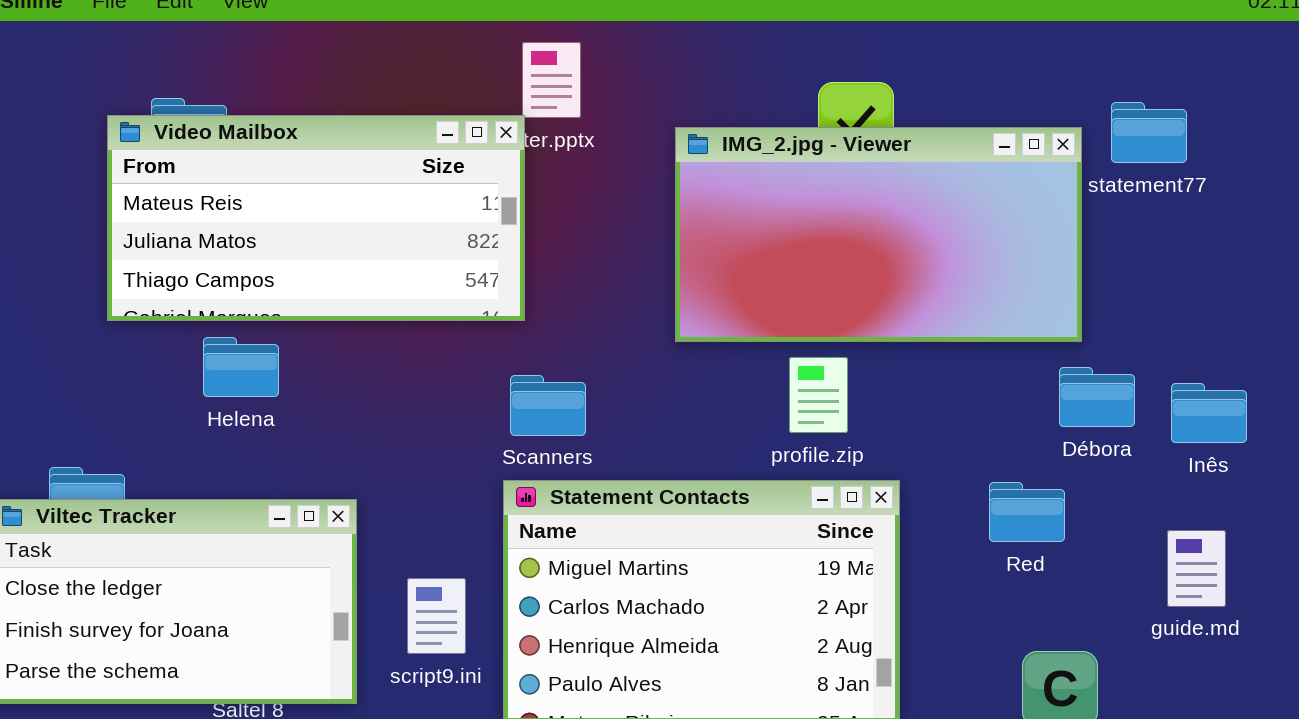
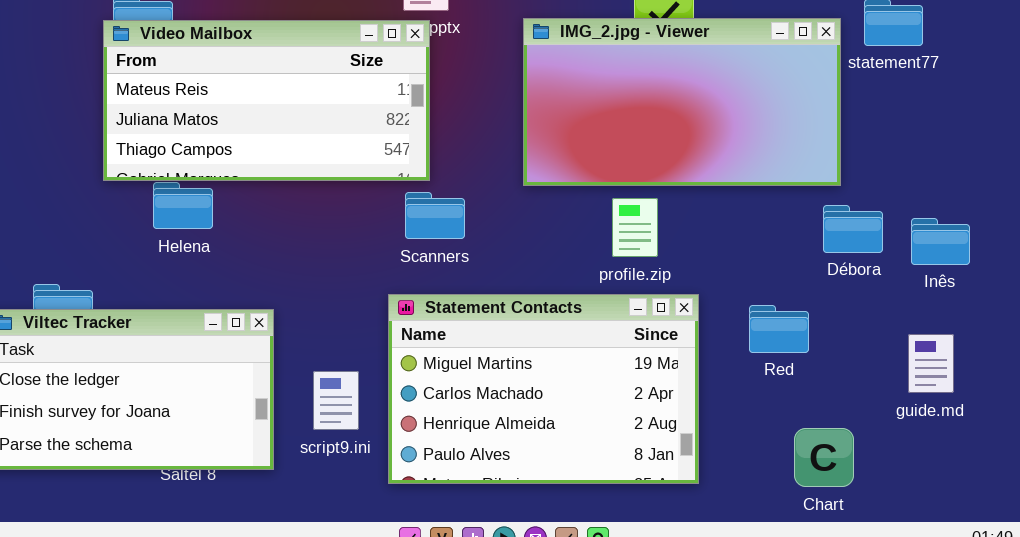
Video Mailbox: [107,115,525,321] -> [103,20,430,181], moved
Scanners: [510,375,586,436] -> [405,192,465,239], moved
Red: [989,482,1065,542] -> [749,305,809,353], moved

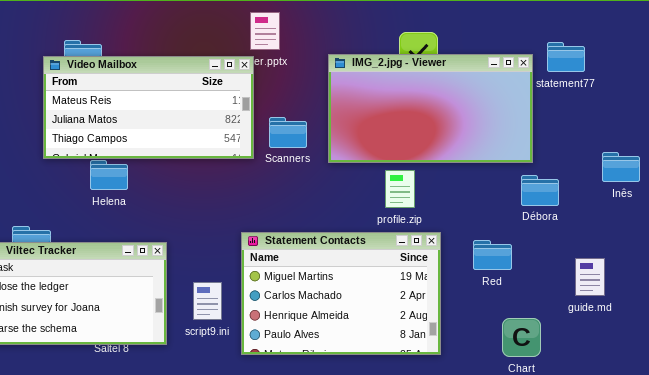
Video Mailbox: [103,20,430,181] -> [43,56,254,159], moved
Scanners: [405,192,465,239] -> [269,117,307,148], moved
Inês: [911,218,970,265] -> [602,152,640,182], moved

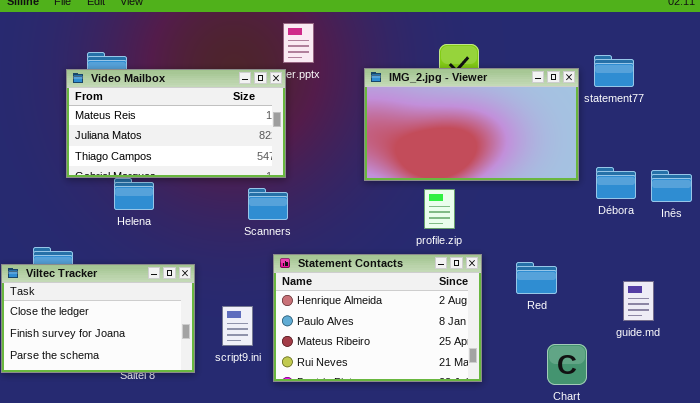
Scanners: [269,117,307,148] -> [248,188,288,220], moved
Débora: [521,175,559,206] -> [596,167,636,199], moved
Statement Contacts: [241,232,441,355] -> [273,254,482,382], scrolled down 2 rows

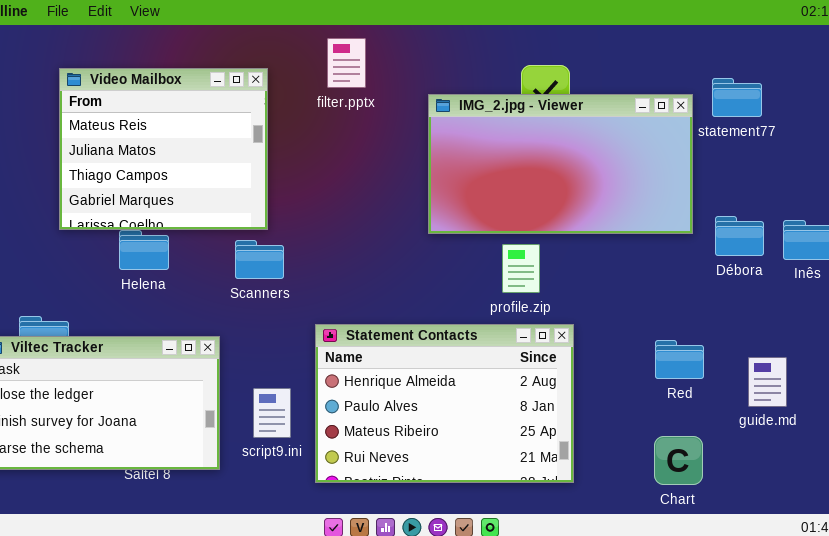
Video Mailbox: [66,69,286,178] -> [59,68,268,230], resized
Scanners: [248,188,288,220] -> [235,240,284,279], moved
Red: [516,262,557,294] -> [655,340,704,379], moved

